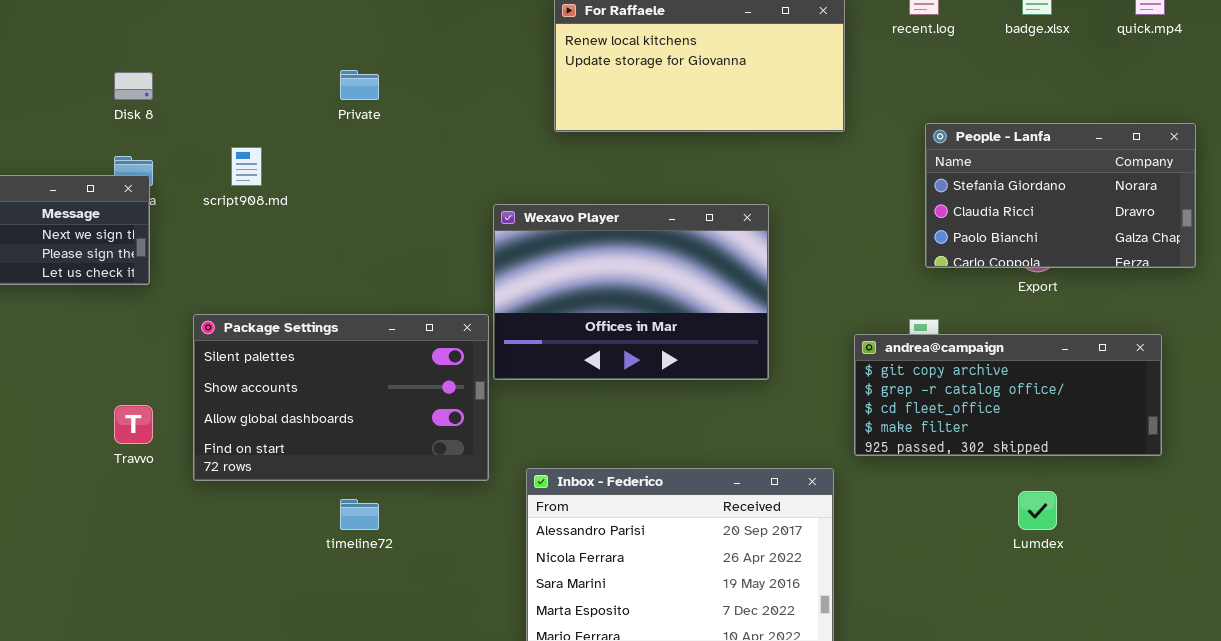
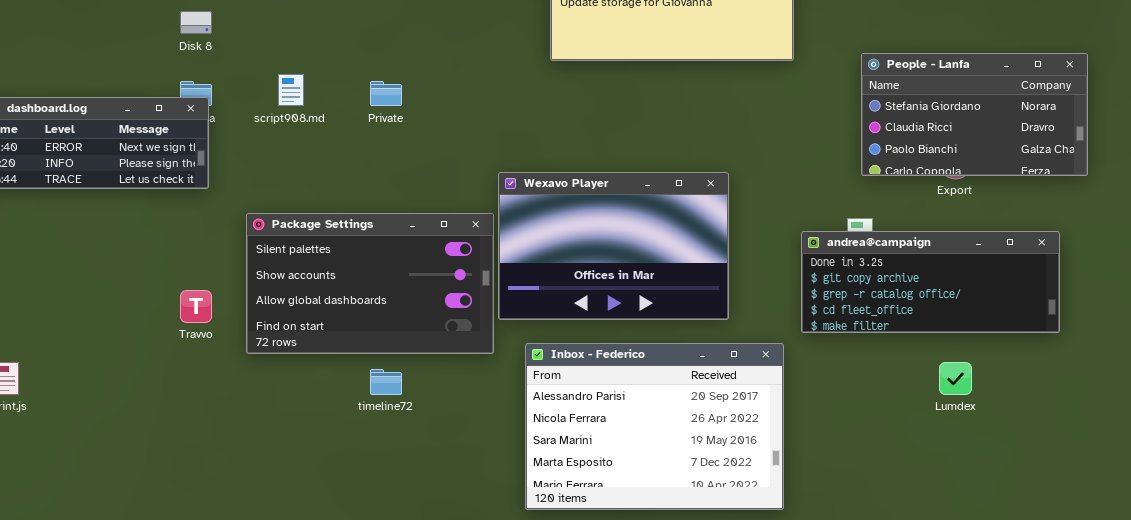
Private: [340,70,379,100] -> [370,81,402,106], moved
Wexavo Player: [493,204,769,380] -> [498,172,729,320], moved
andrea@campaign: [854,334,1162,456] -> [801,231,1060,333], scrolled up 1 row

